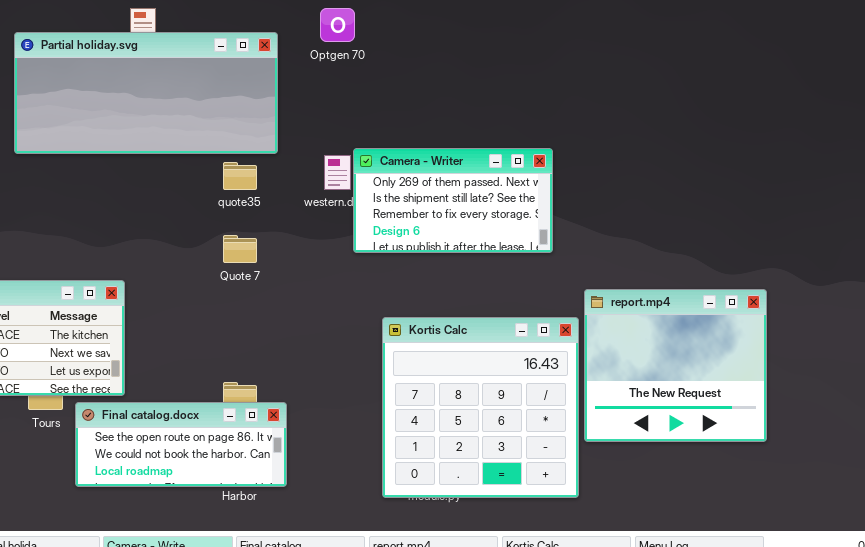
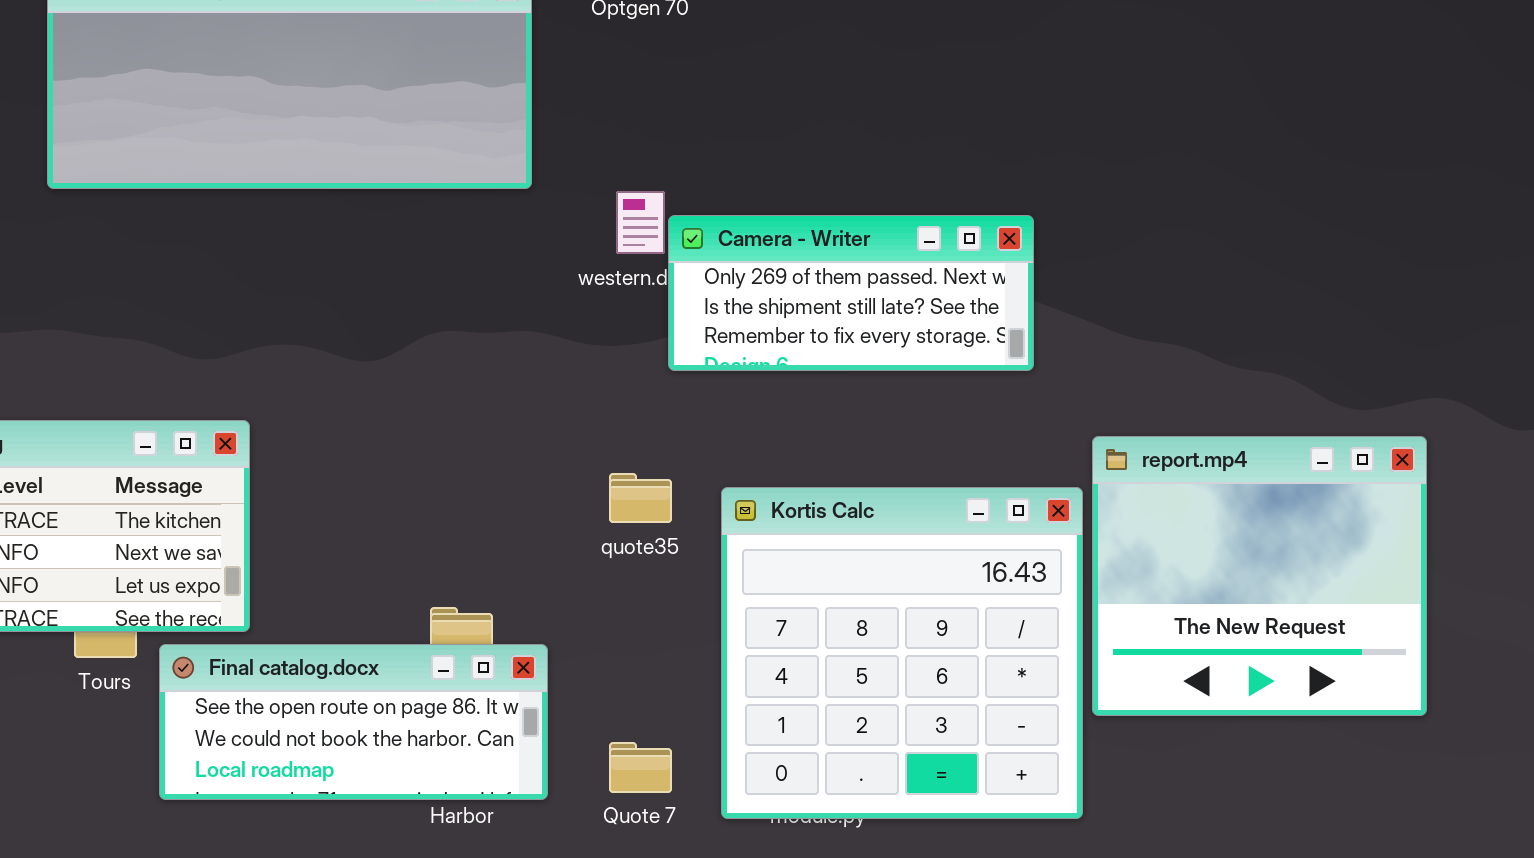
Camera - Writer: [353,148,553,253] -> [668,215,1034,371], resized
quote35: [223,162,257,190] -> [609,473,672,523], moved
Quote 7: [223,235,257,263] -> [609,742,672,793], moved

